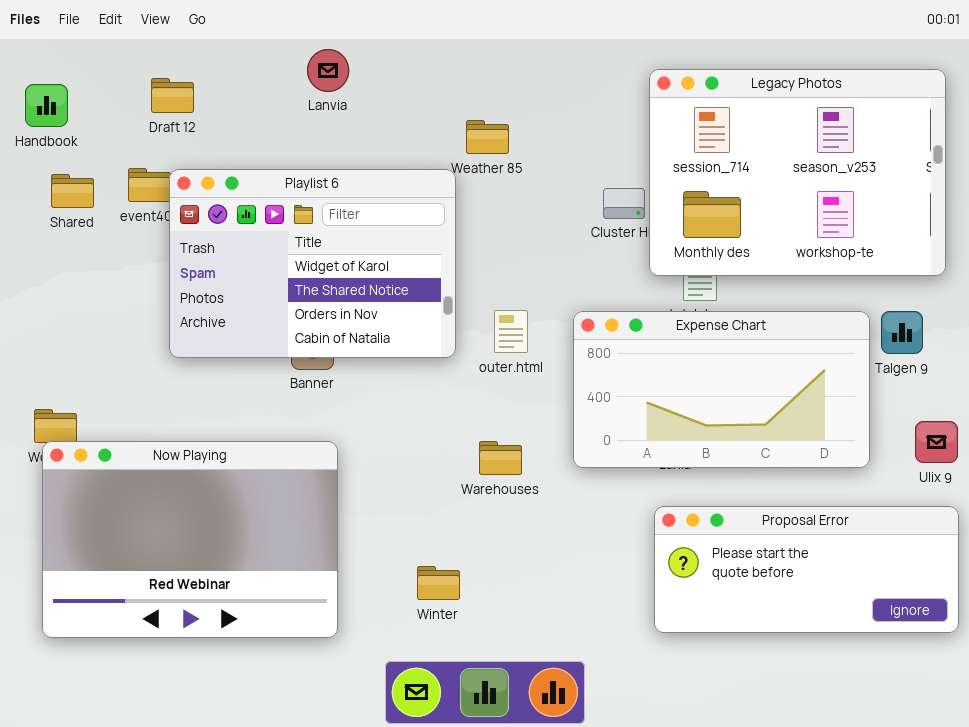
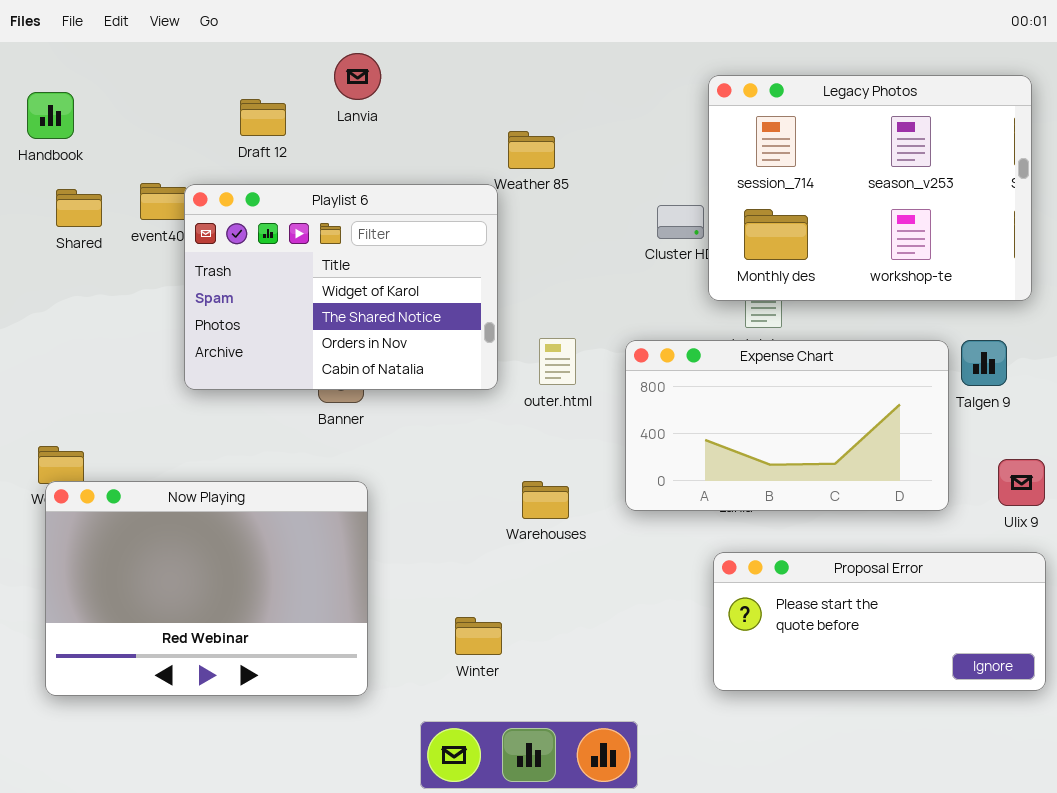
Draft 12: [151,78,194,113] -> [240,99,286,136], moved

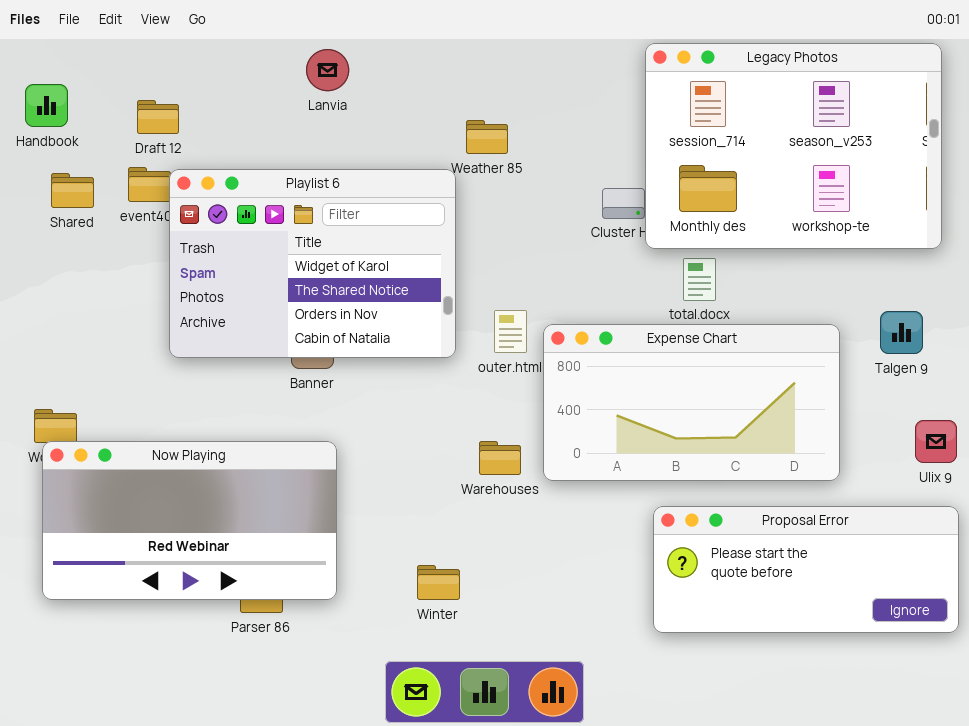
Legacy Photos: [708,75,1032,301] -> [645,43,942,249], moved
Draft 12: [240,99,286,136] -> [137,100,179,134], moved
Expense Chart: [625,340,949,511] -> [543,324,840,481], moved
Now Playing: [45,481,368,696] -> [42,441,337,600], resized

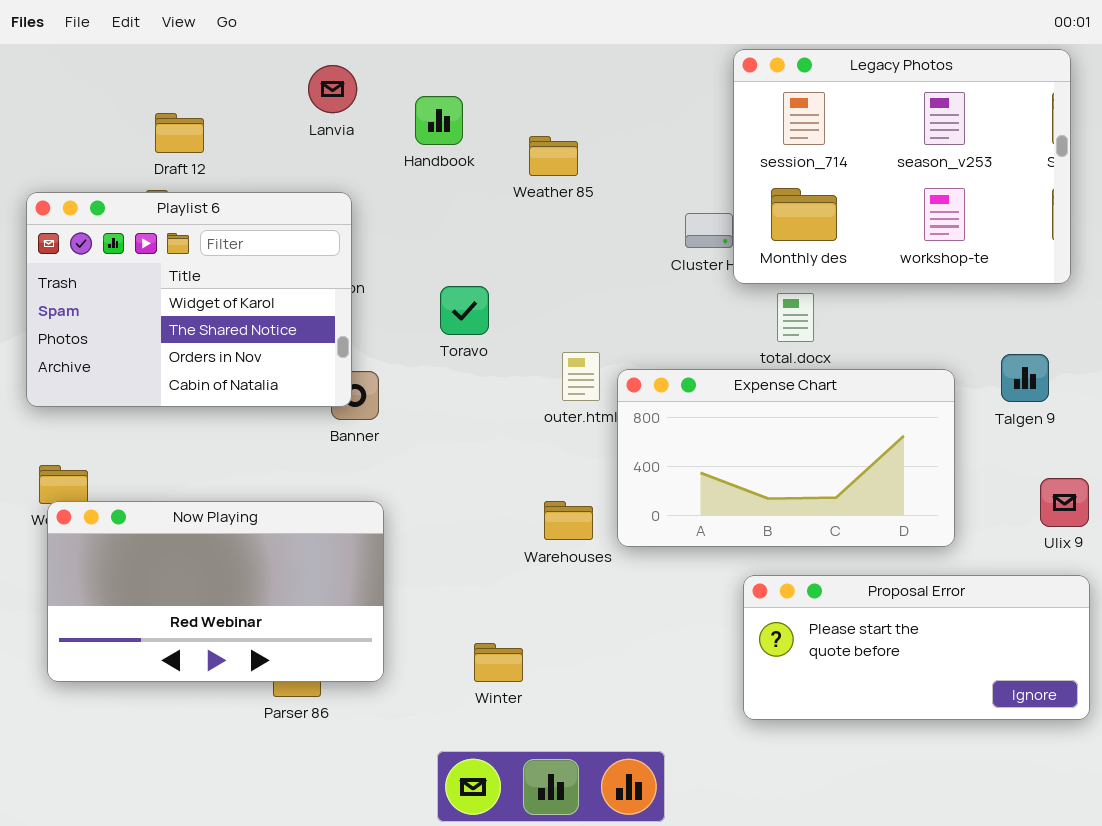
Lanvia: [306,49,349,91] -> [308,65,357,113], moved
Handbook: [25,84,68,127] -> [415,96,463,145], moved
Playlist 6: [169,169,456,358] -> [26,192,352,407], moved

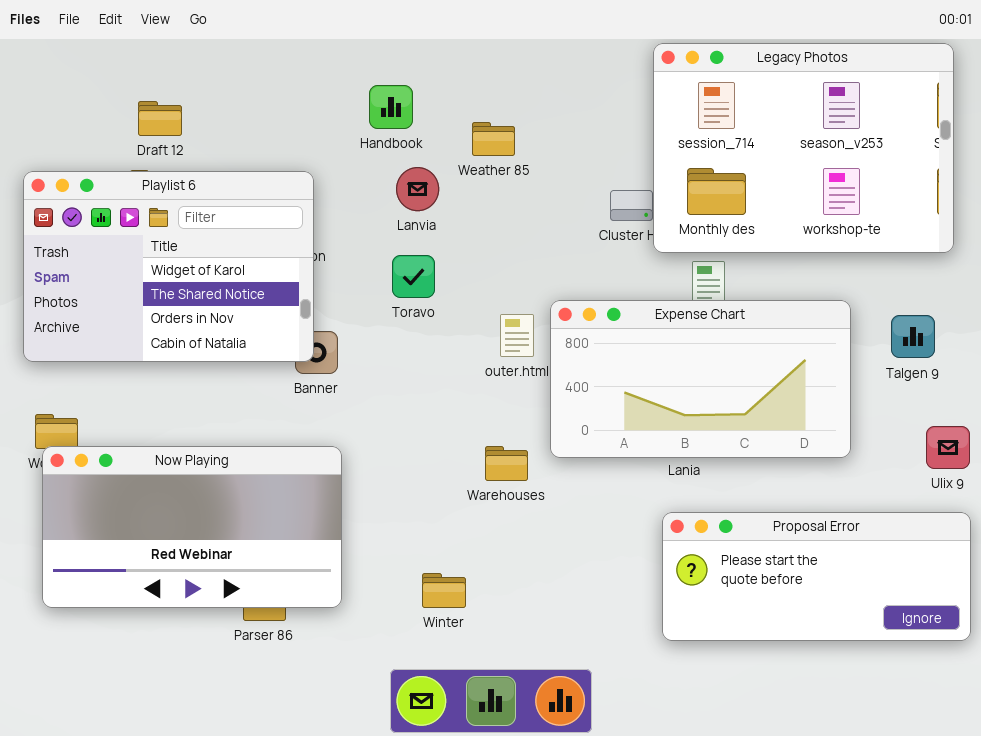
Lanvia: [308,65,357,113] -> [396,167,439,211], moved
Expense Chart: [617,369,955,547] -> [550,300,851,458], moved

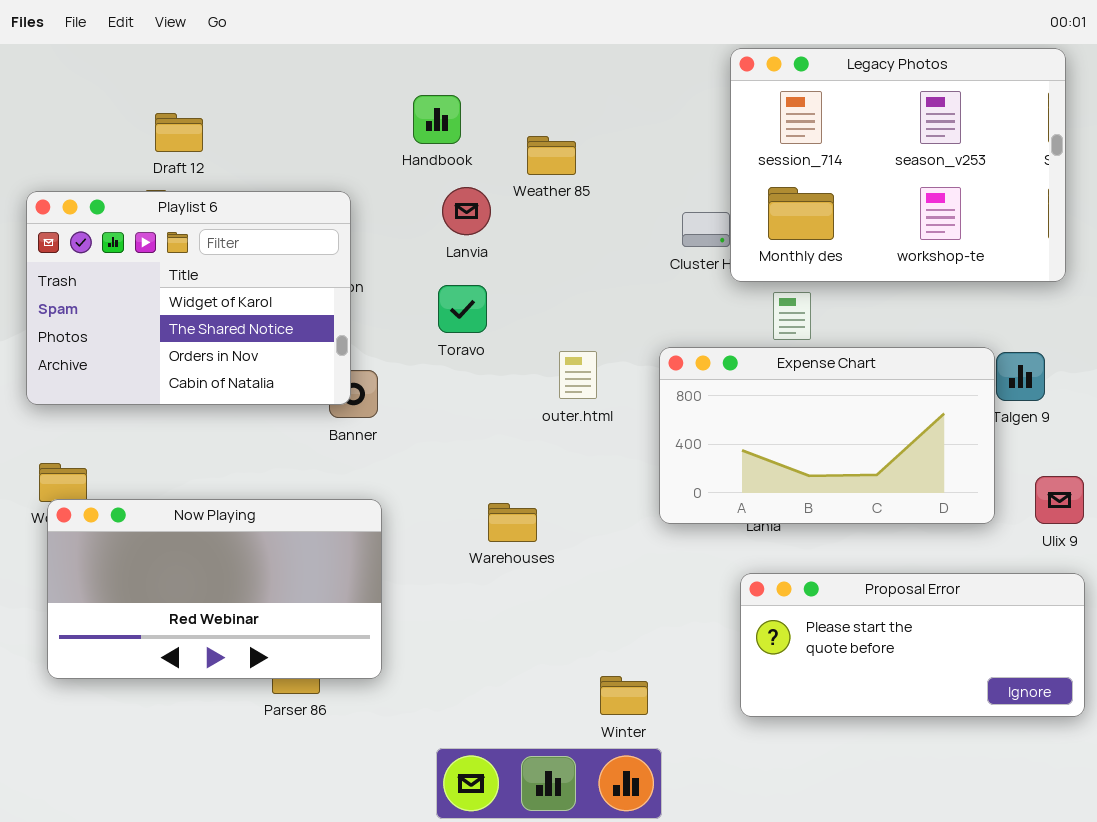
Expense Chart: [550,300,851,458] -> [659,347,995,524], moved
Warehouses: [485,446,528,481] -> [488,503,537,542], moved
Winter: [422,573,466,608] -> [600,676,648,715], moved

